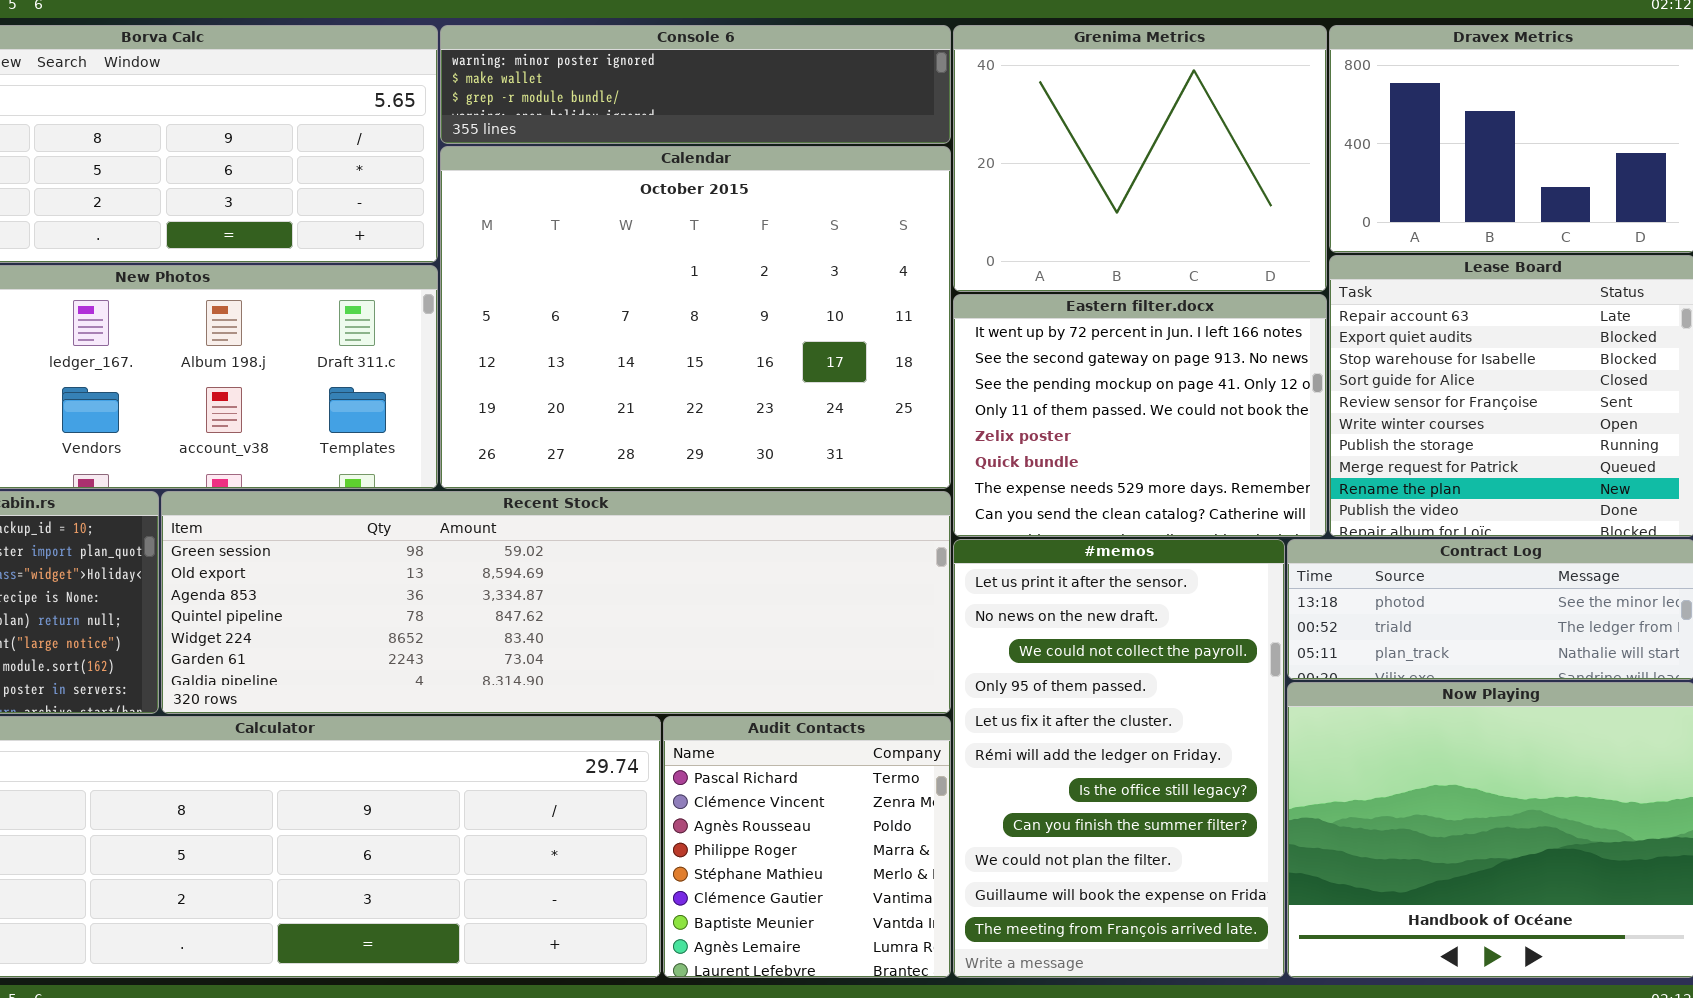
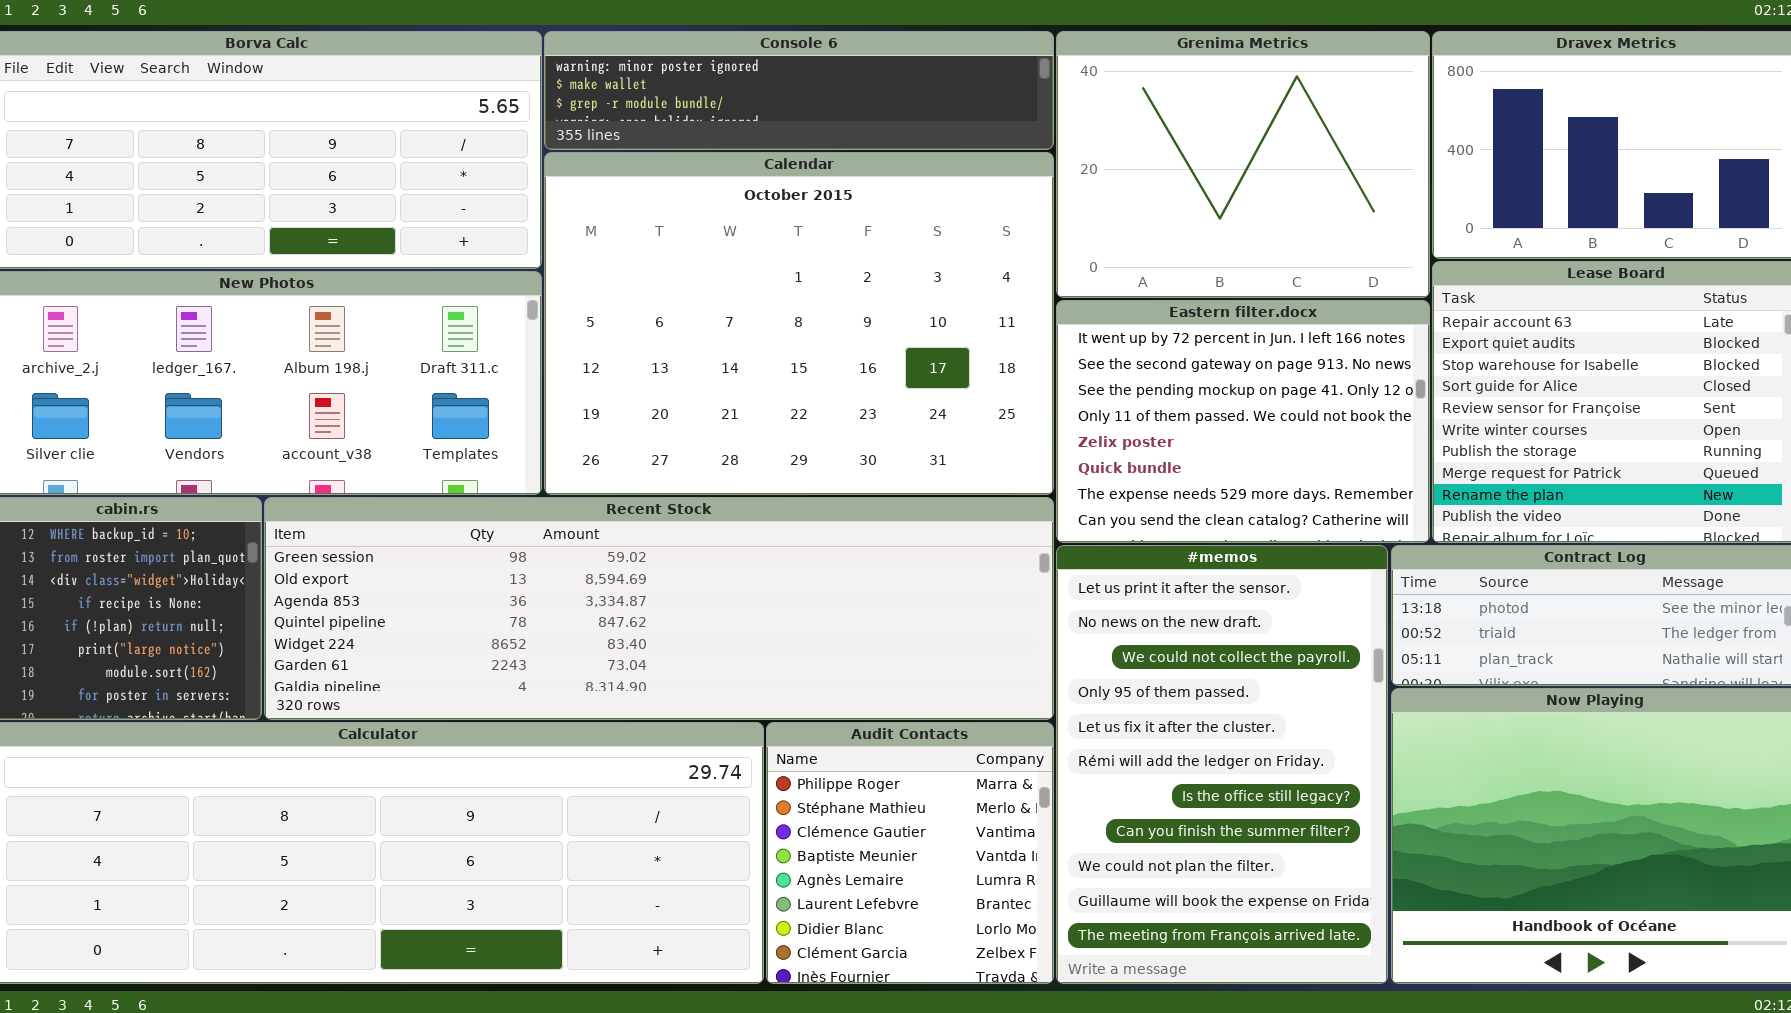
Audit Contacts: [663,716,951,978] -> [766,722,1054,984], scrolled down 3 rows

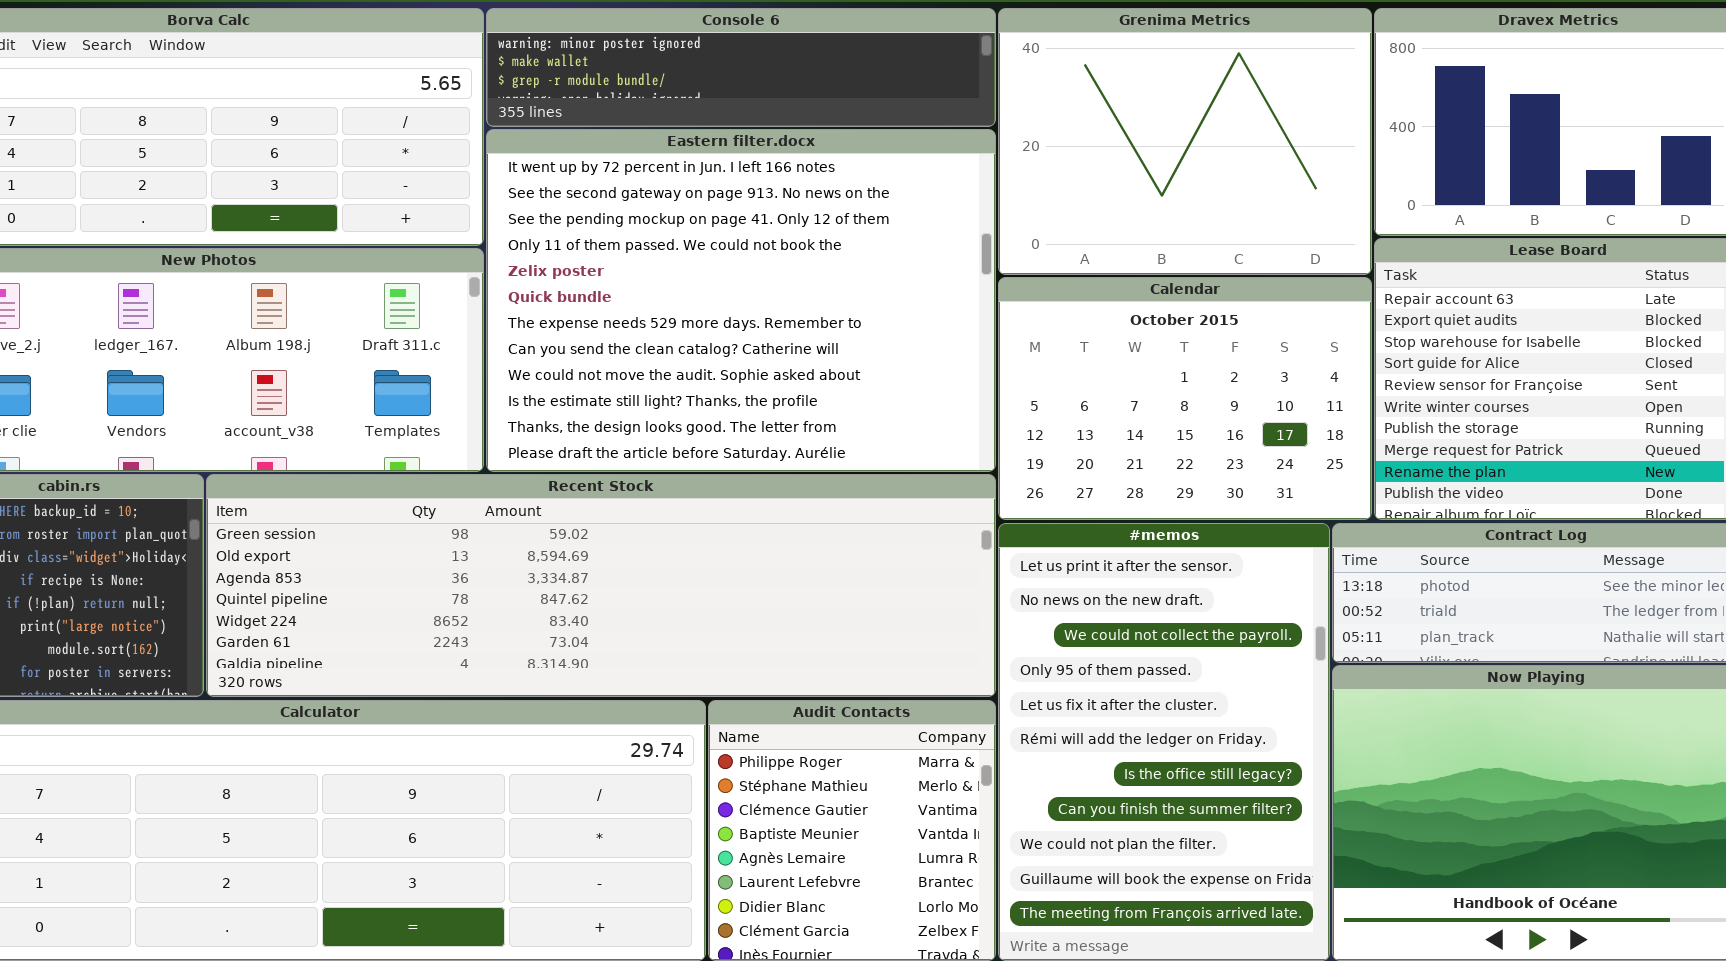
Calendar: [544,152,1054,495] -> [998,277,1372,520], moved, resized
Eastern filter.docx: [1056,300,1430,543] -> [486,129,996,472], moved, resized

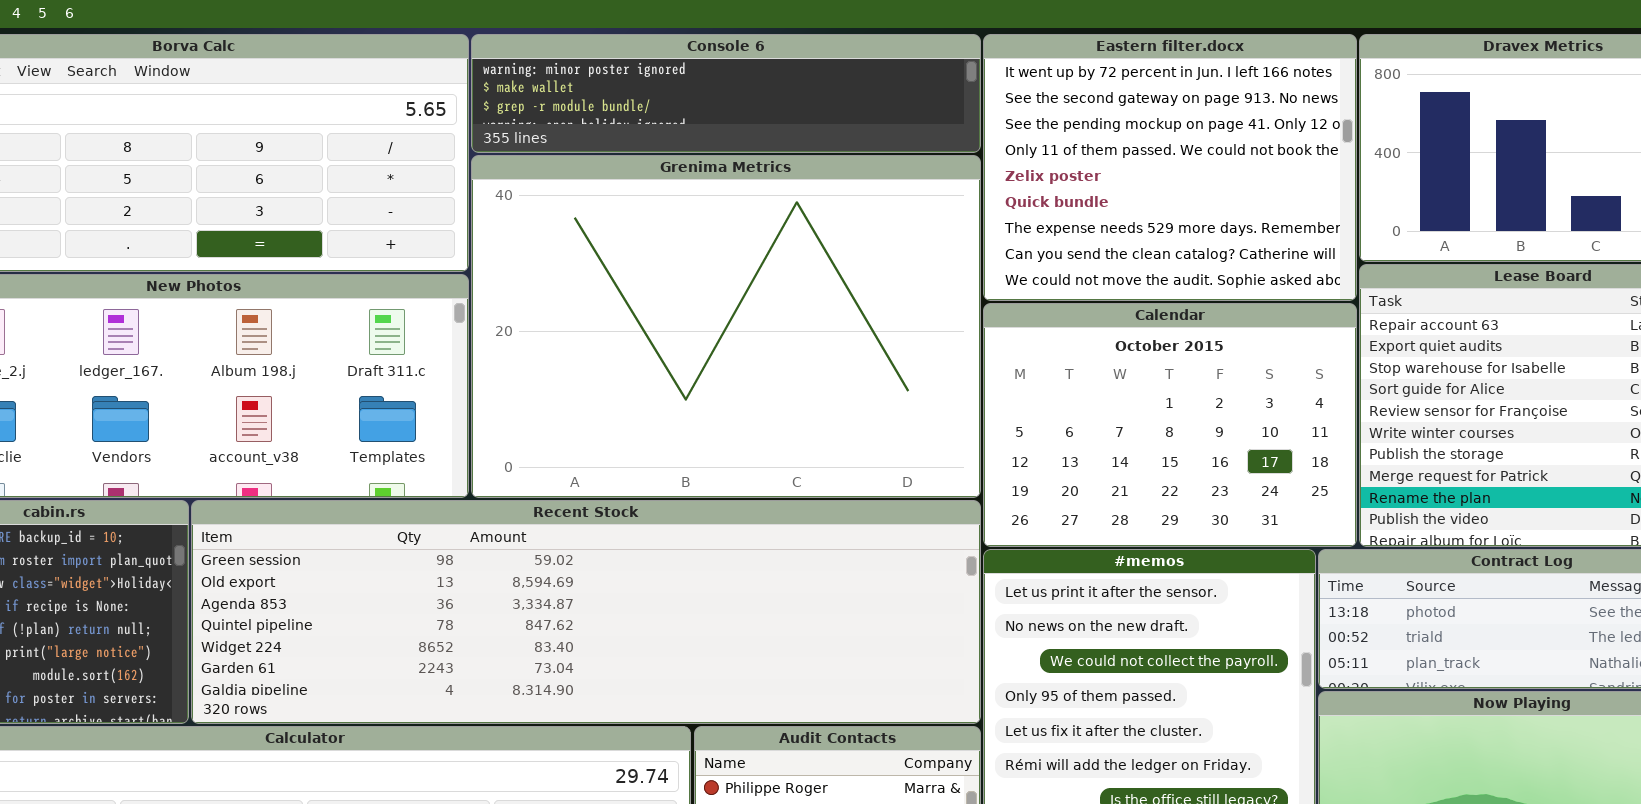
Grenima Metrics: [998,8,1372,275] -> [471,155,981,498], moved, resized
Eastern filter.docx: [486,129,996,472] -> [983,34,1357,301], moved, resized

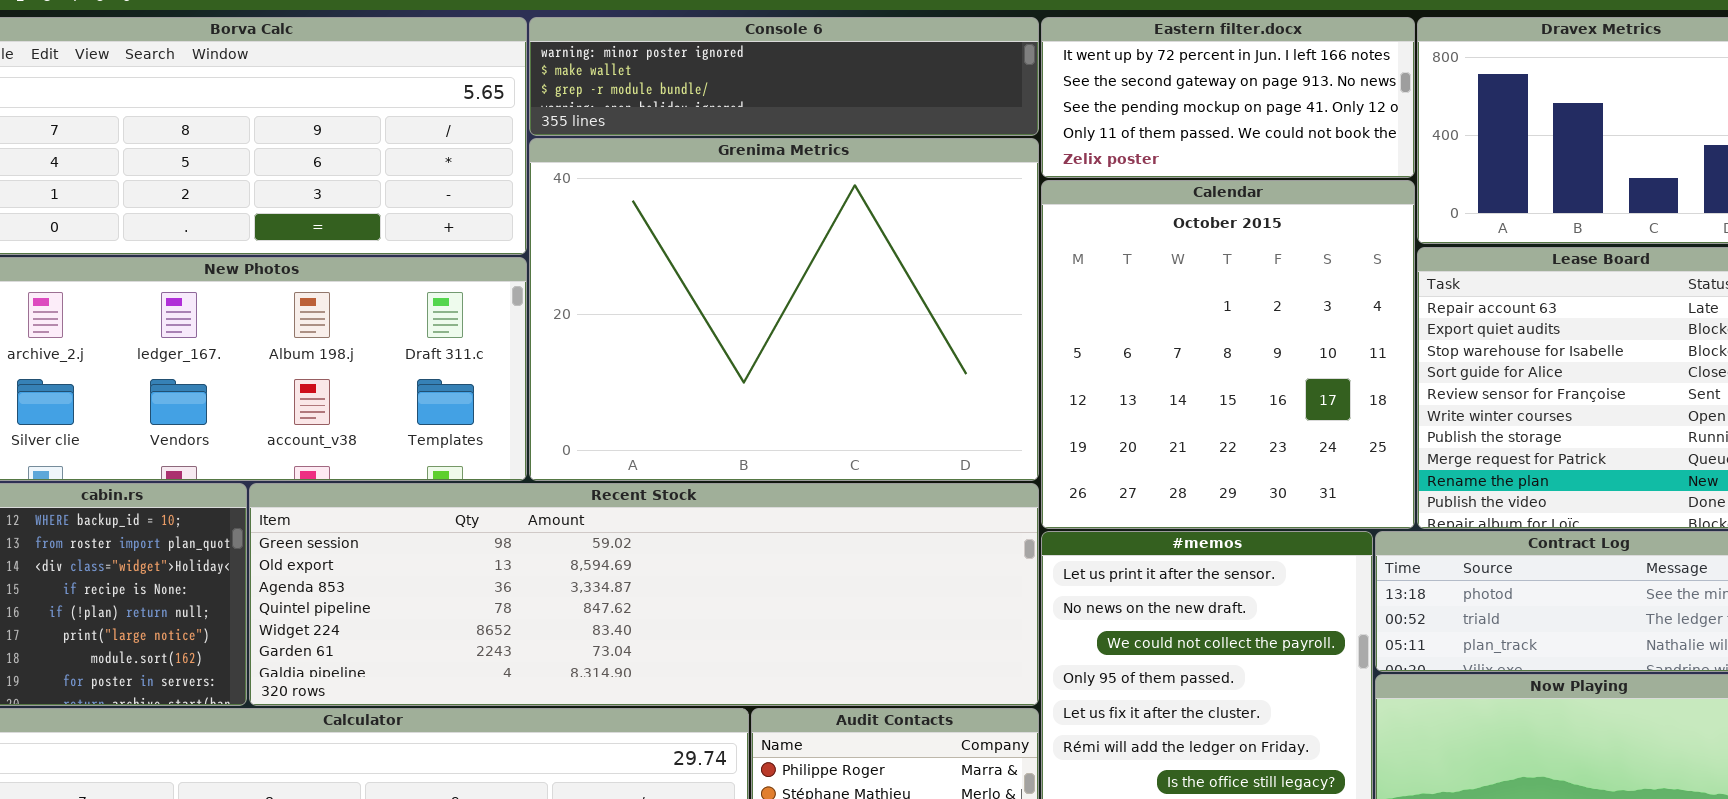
Eastern filter.docx: [983,34,1357,301] -> [1041,17,1415,178], resized
Calendar: [983,303,1357,547] -> [1041,180,1415,529], resized

